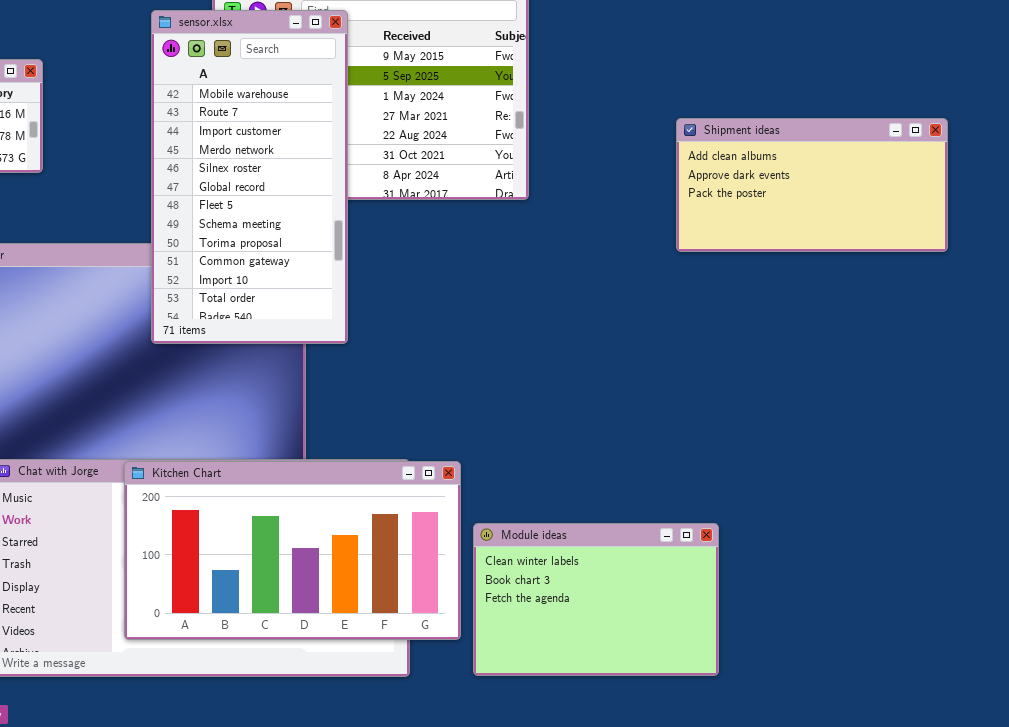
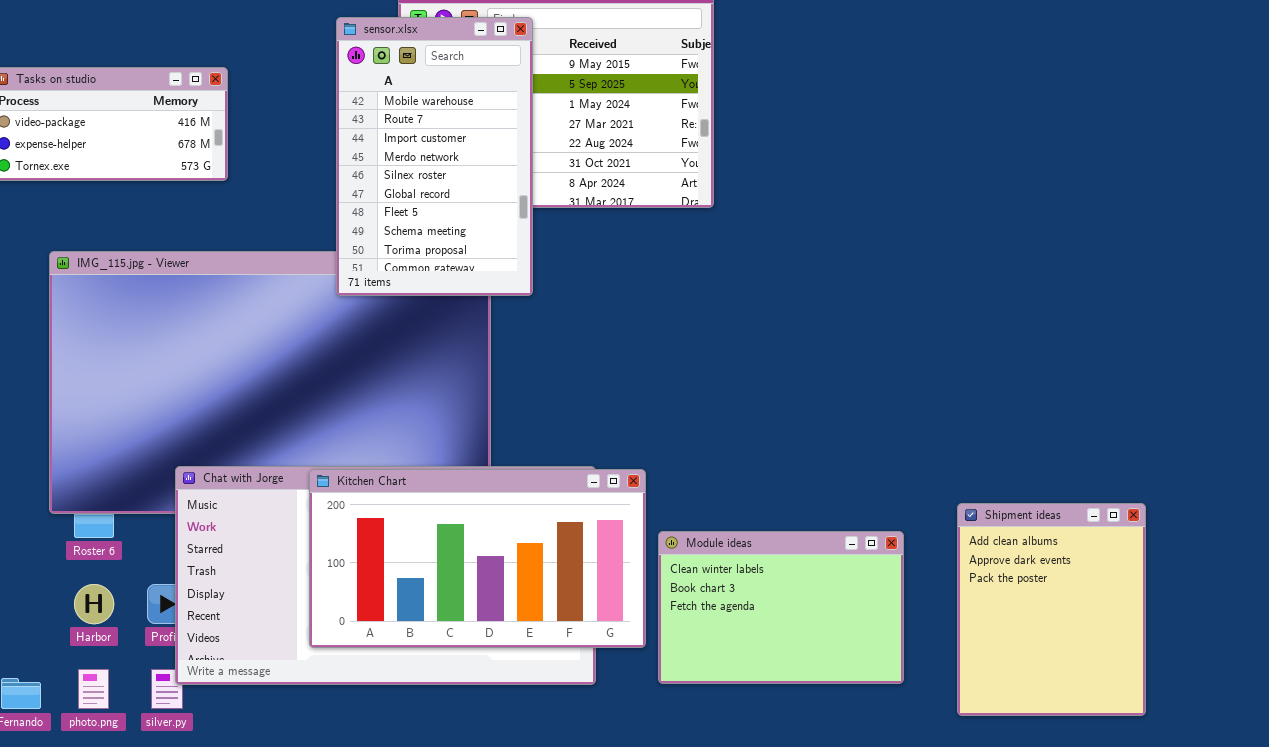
sensor.xlsx: [151,10,348,344] -> [336,17,533,296], resized
Shipment ideas: [676,118,948,252] -> [957,503,1146,716], moved, resized

